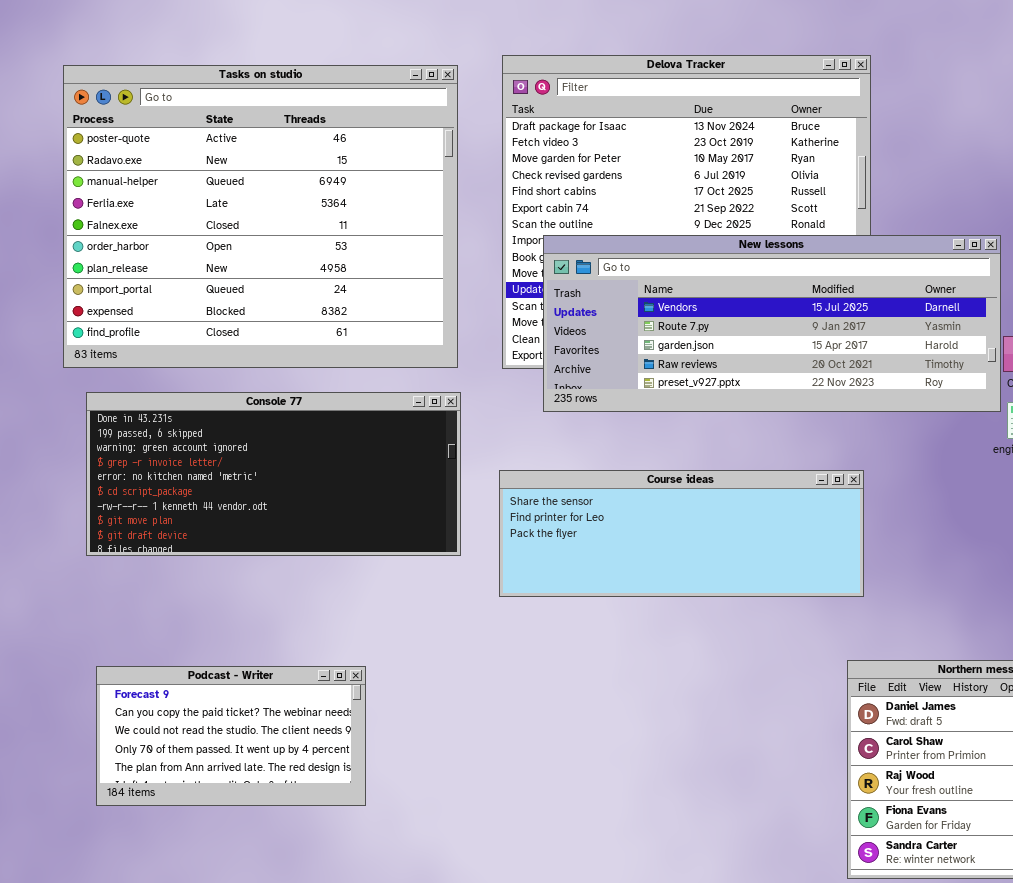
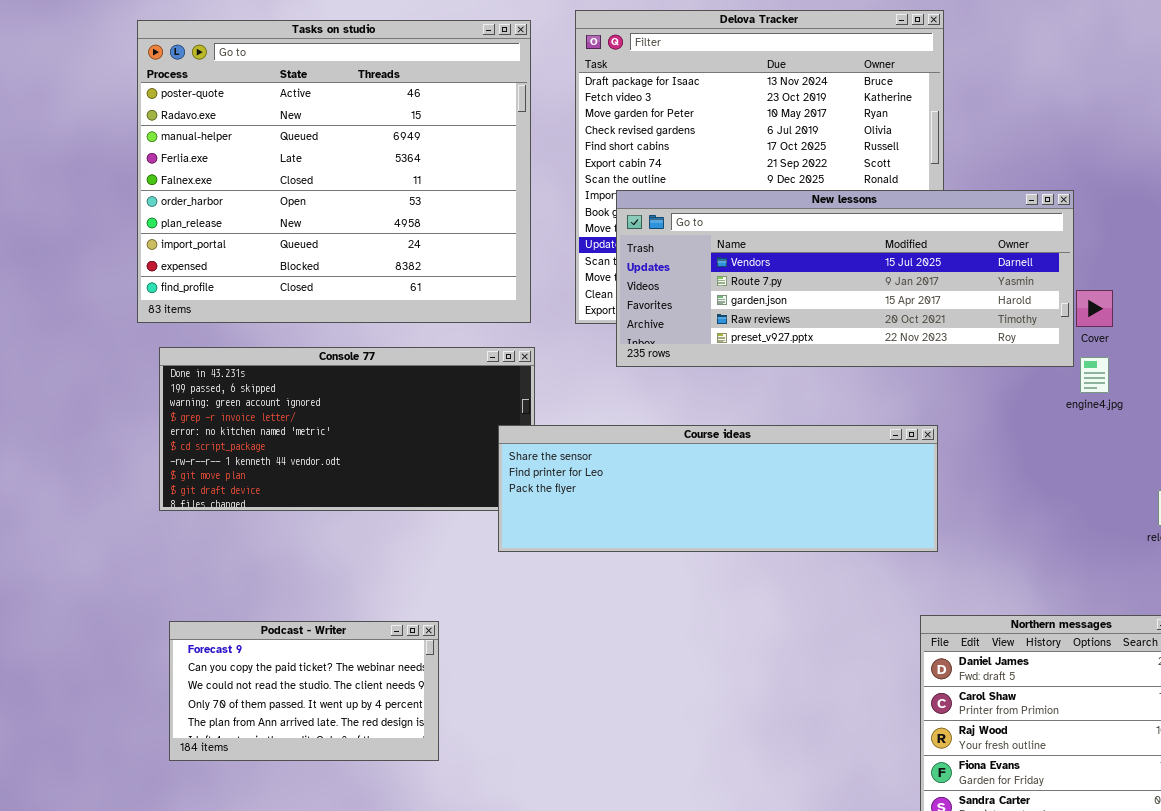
Course ideas: [499,470,864,597] -> [498,425,938,552], resized

